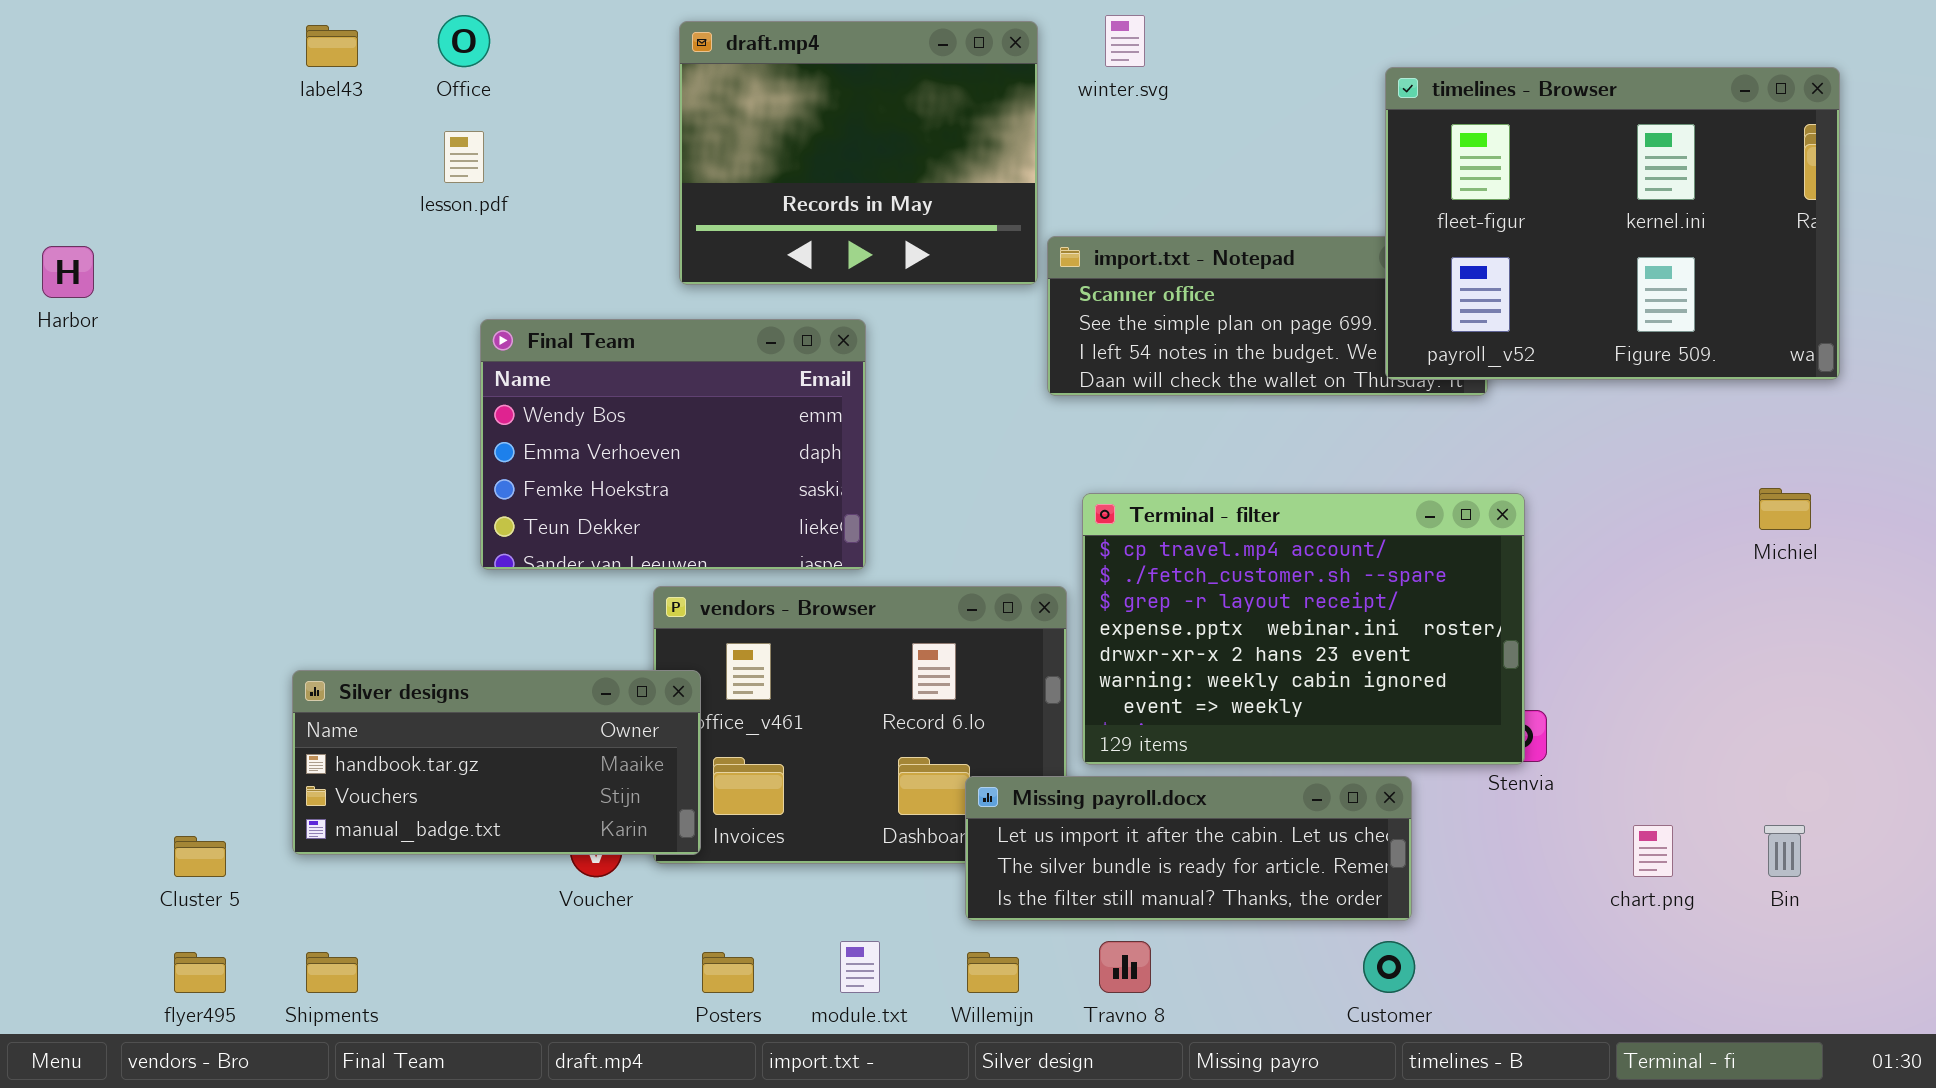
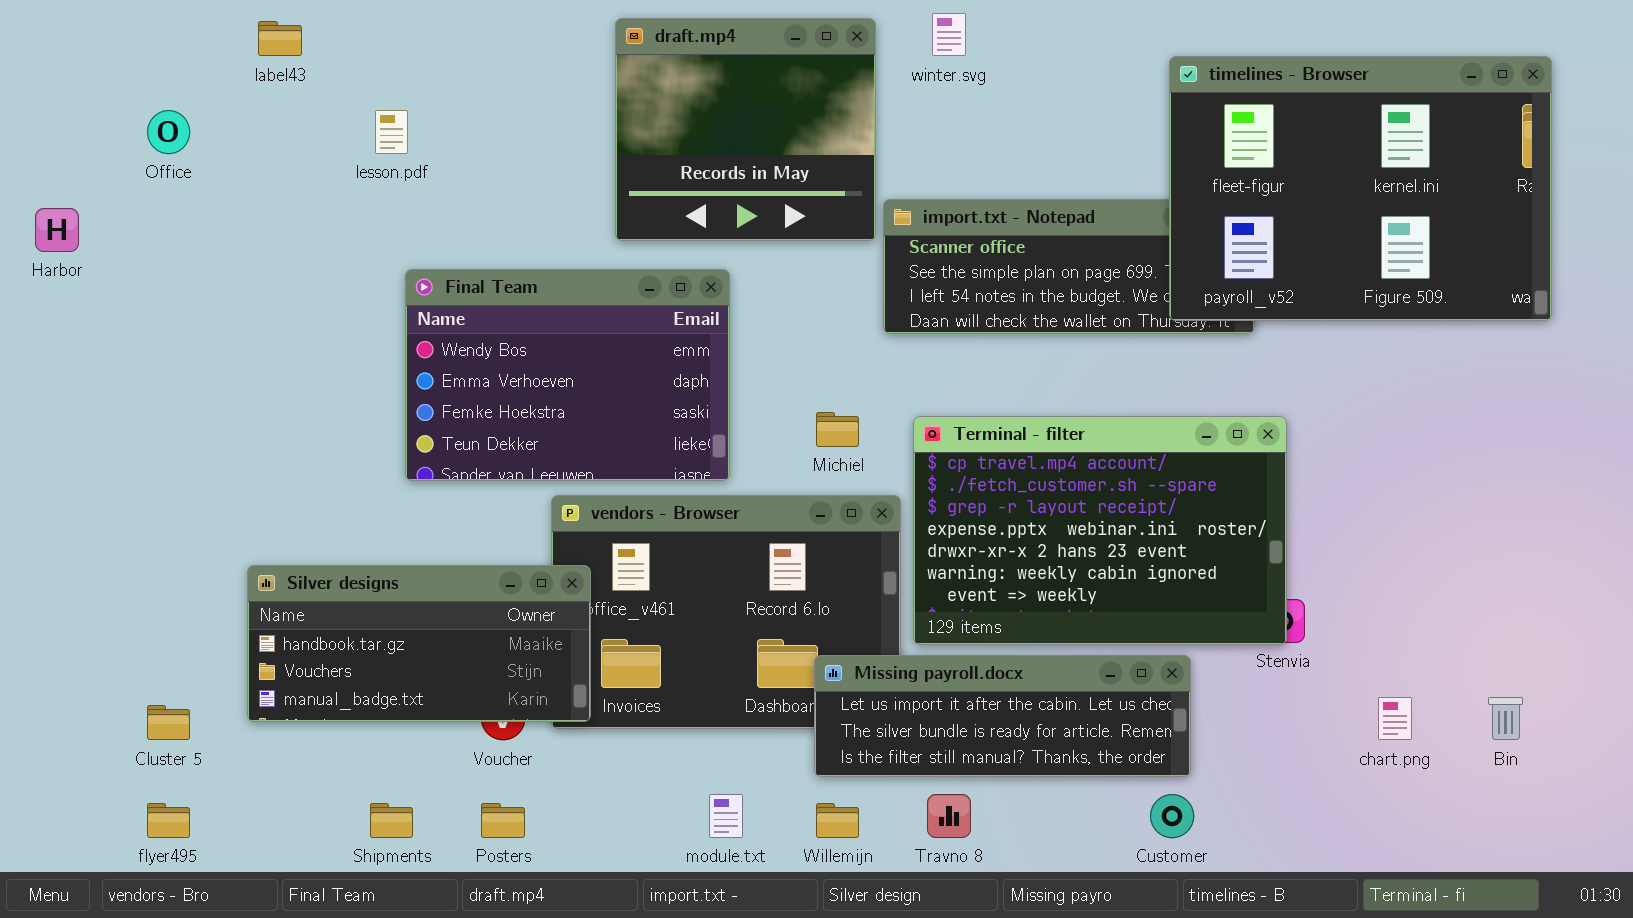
Office: [438,15,490,67] -> [147,110,190,154], moved
draft.mp4: [679,21,1038,285] -> [615,18,876,241], resized
Michiel: [1759,488,1811,530] -> [816,412,859,447], moved
Shipments: [306,952,358,993] -> [370,803,413,838], moved
Posters: [702,952,754,993] -> [481,803,525,838], moved

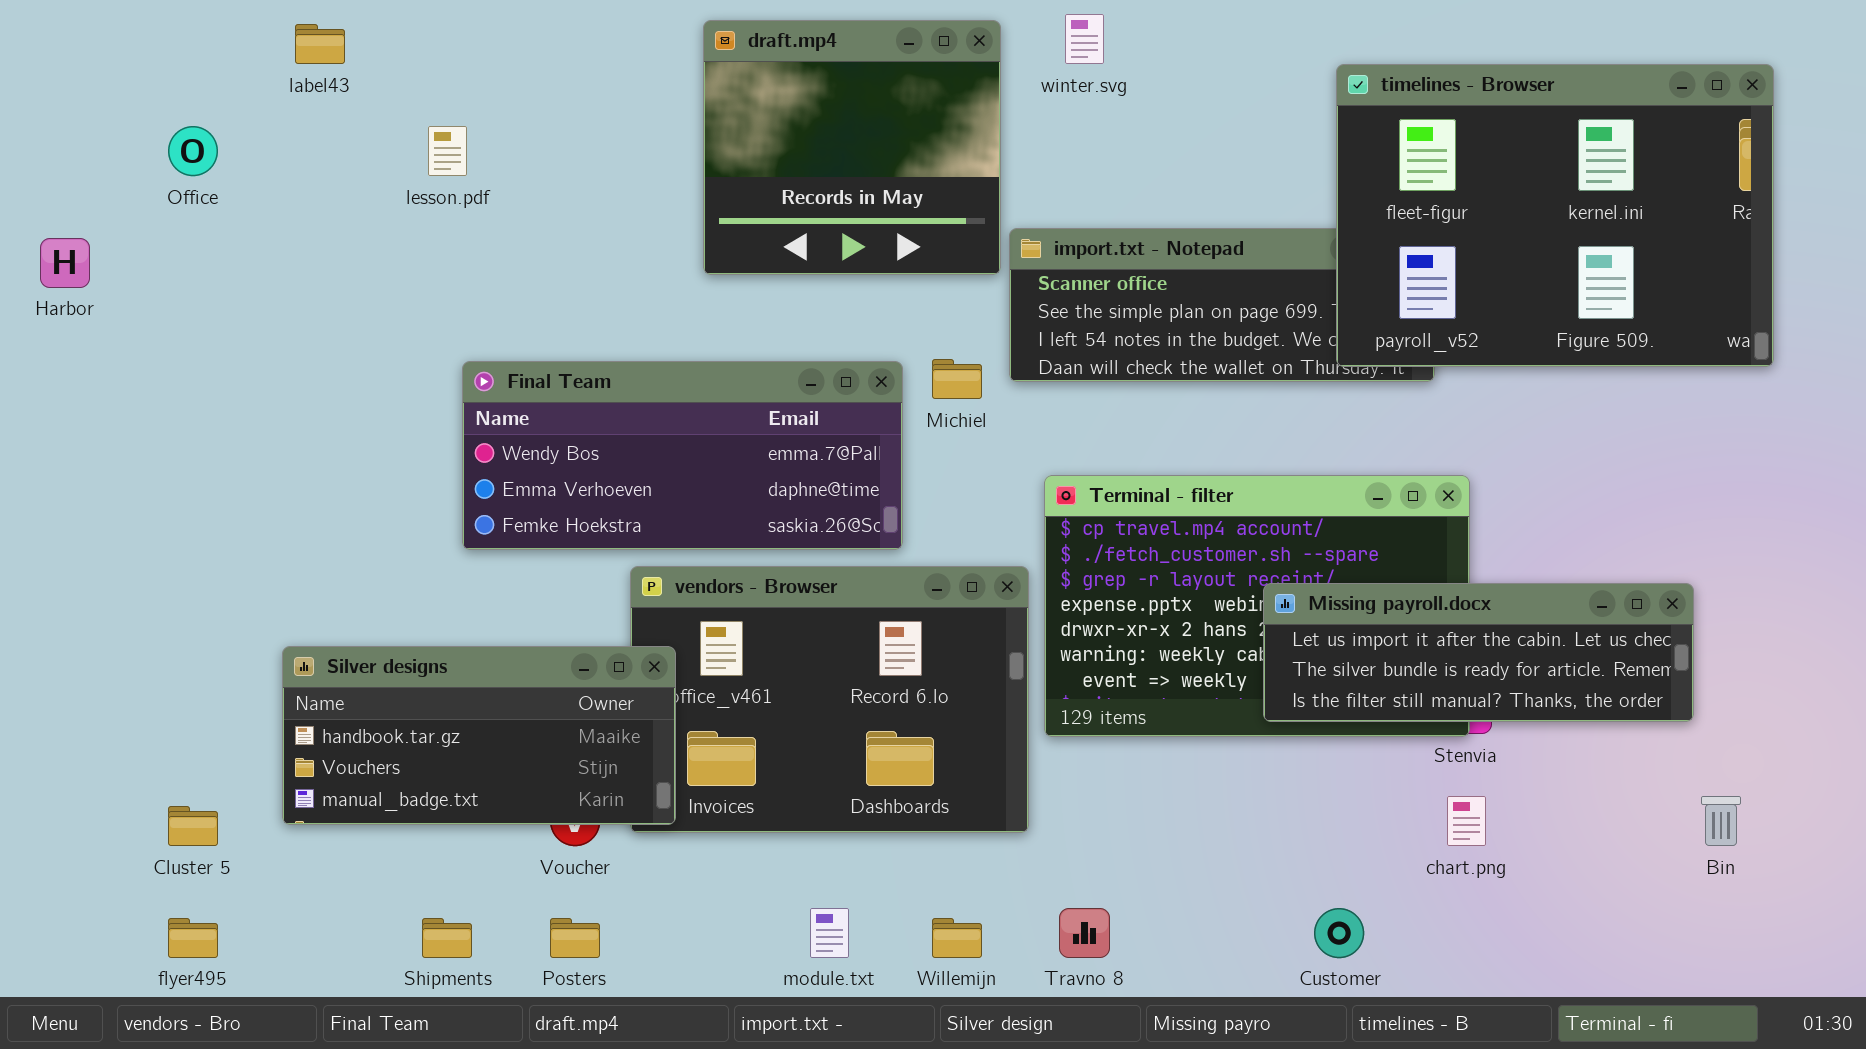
Final Team: [405,269,730,481] -> [462,361,903,550], resized
Michiel: [816,412,859,447] -> [932,359,982,399], moved
Missing payroll.docx: [814,655,1191,777] -> [1263,583,1694,722], moved
chart.png: [1378,697,1412,740] -> [1447,796,1486,846], moved

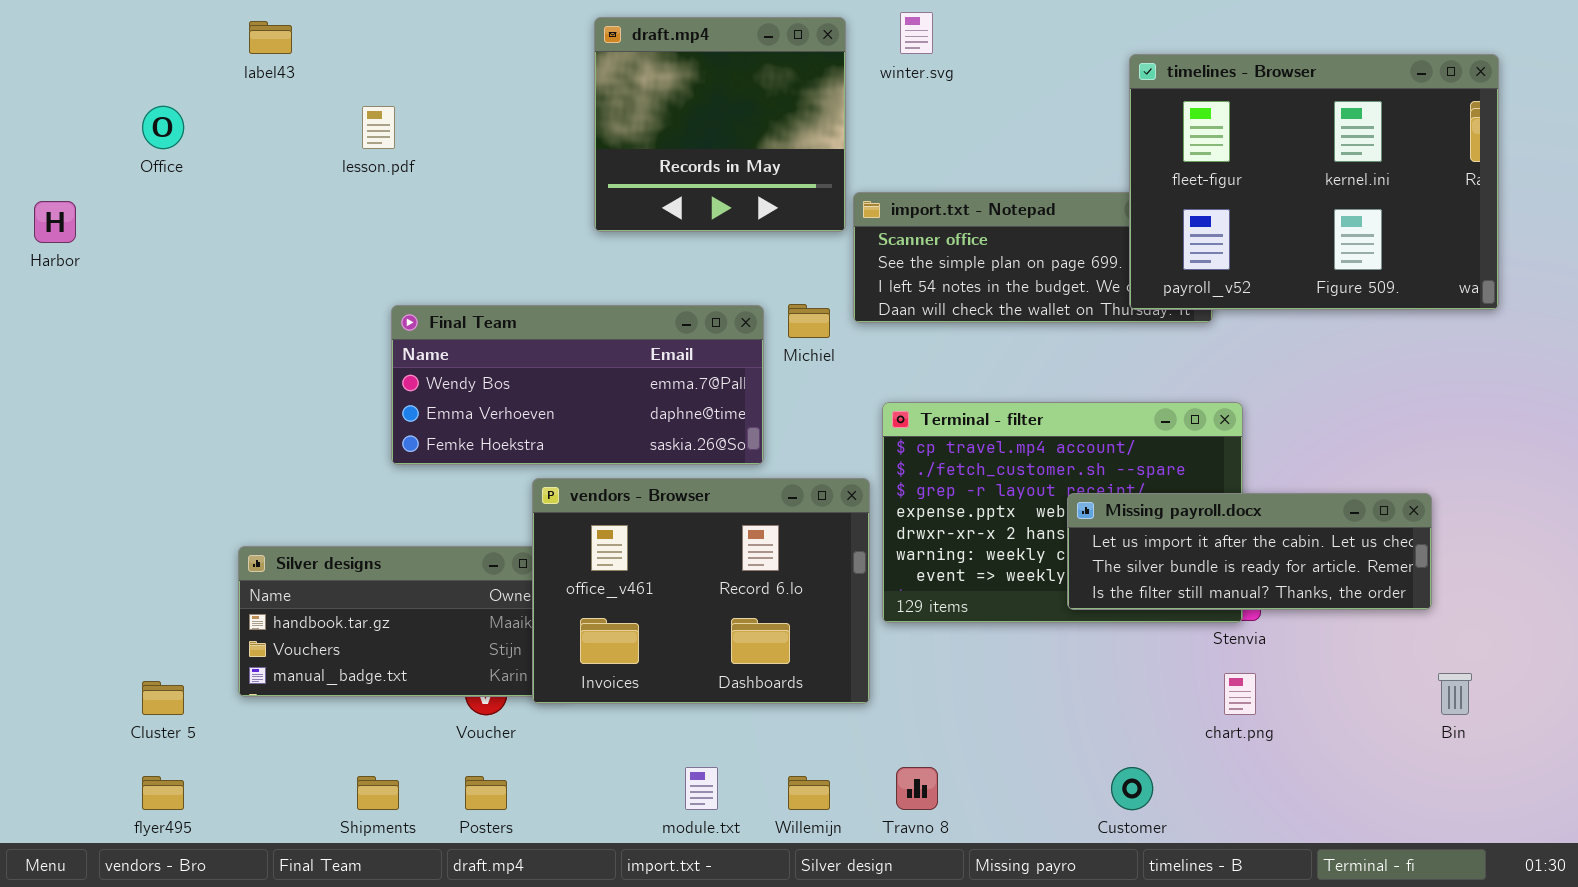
vendors - Browser: [630,566,1029,833] -> [532,478,870,704], raised

